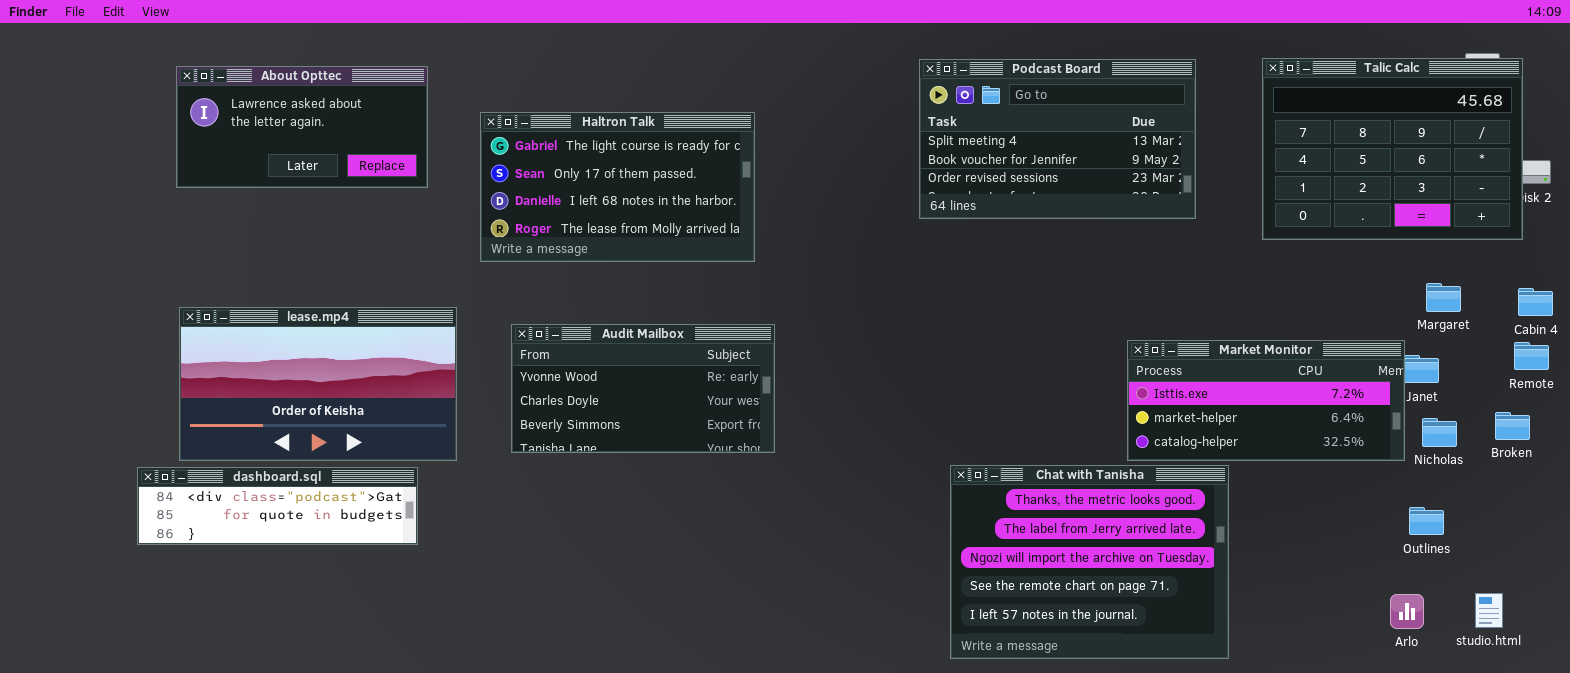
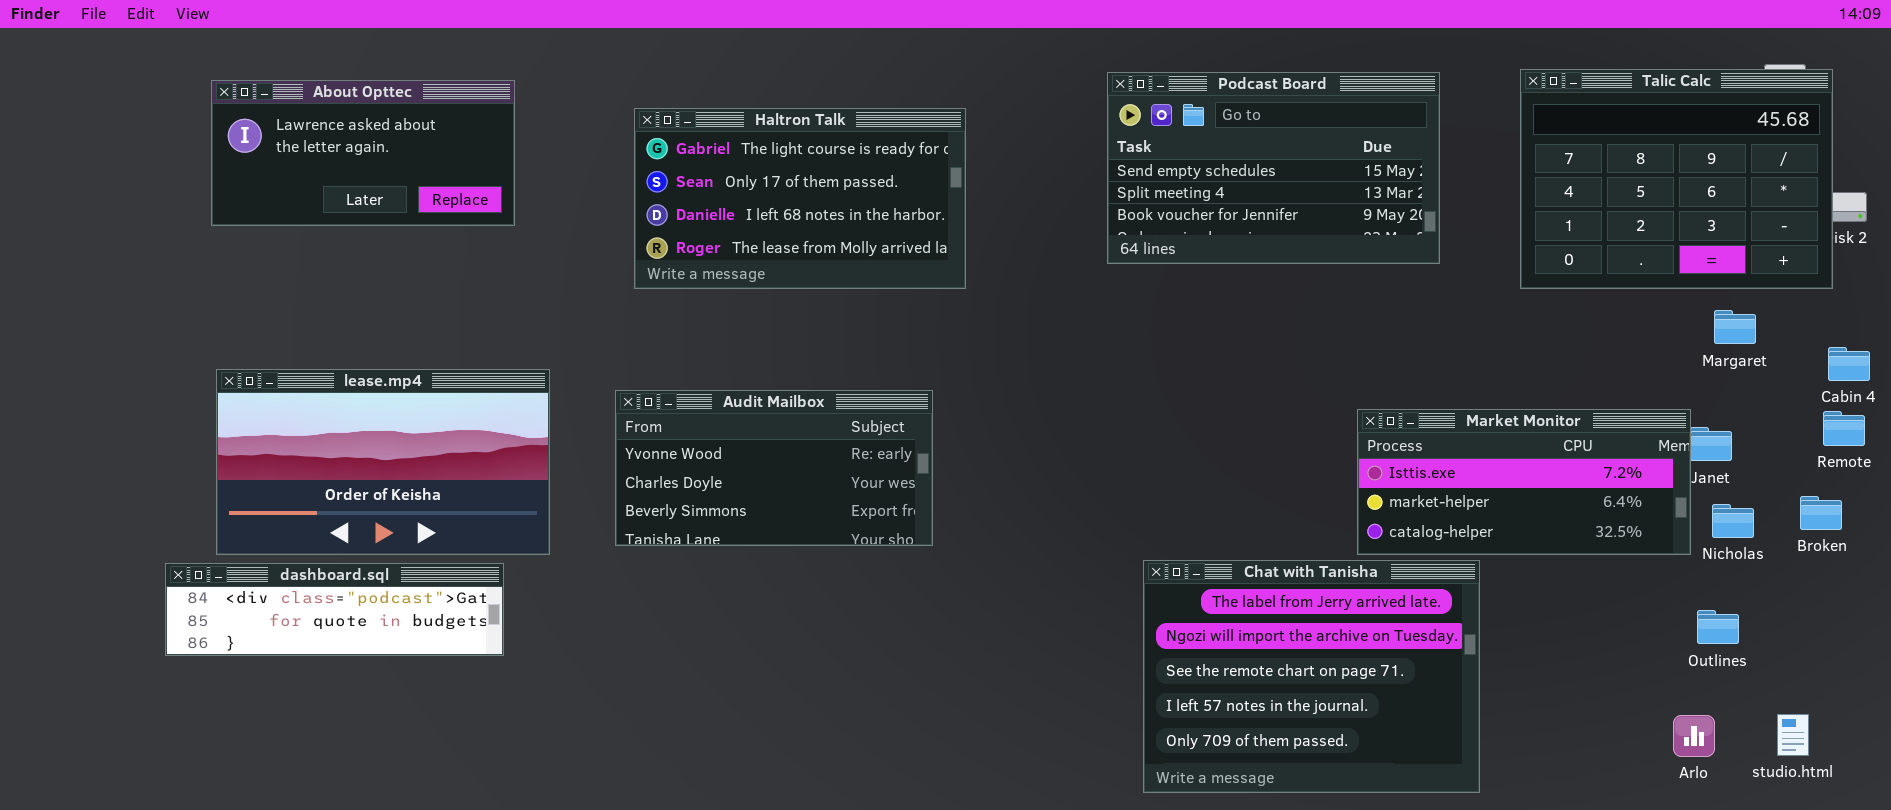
Podcast Board: [919,59,1196,219] -> [1107,72,1440,264], scrolled up 1 row
Haltron Talk: [480,112,755,262] -> [634,108,966,289], moved
Margaret: [1426,283,1461,312] -> [1714,310,1756,344], moved
Chat with Tanisha: [950,465,1229,659] -> [1143,560,1480,793], scrolled down 1 row

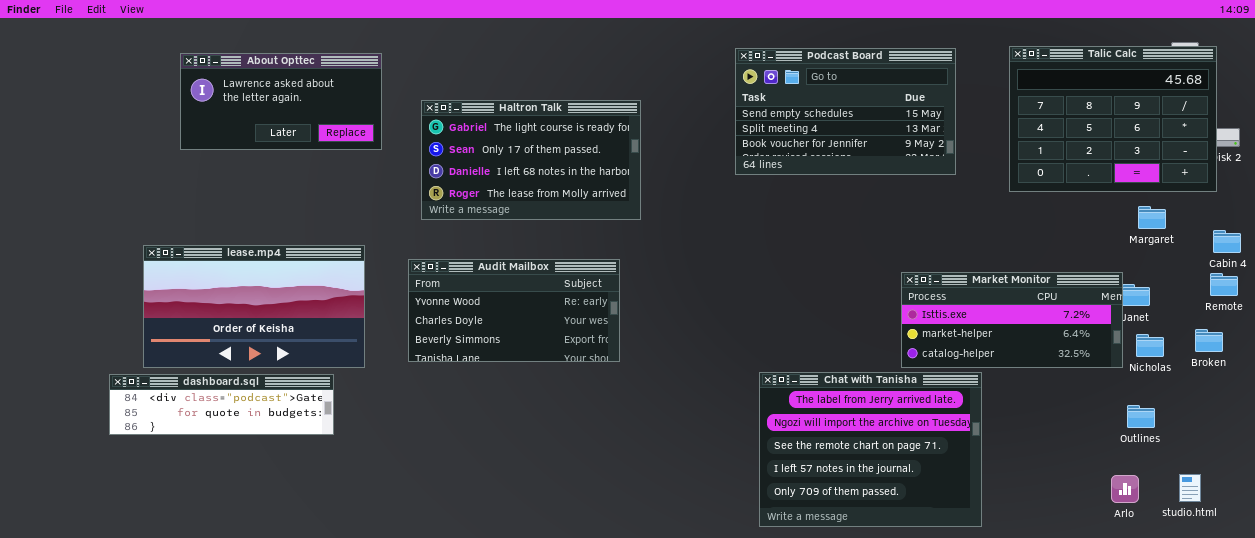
About Opttec: [211,80,515,226] -> [180,53,382,150], moved
Haltron Talk: [634,108,966,289] -> [421,100,641,220], moved

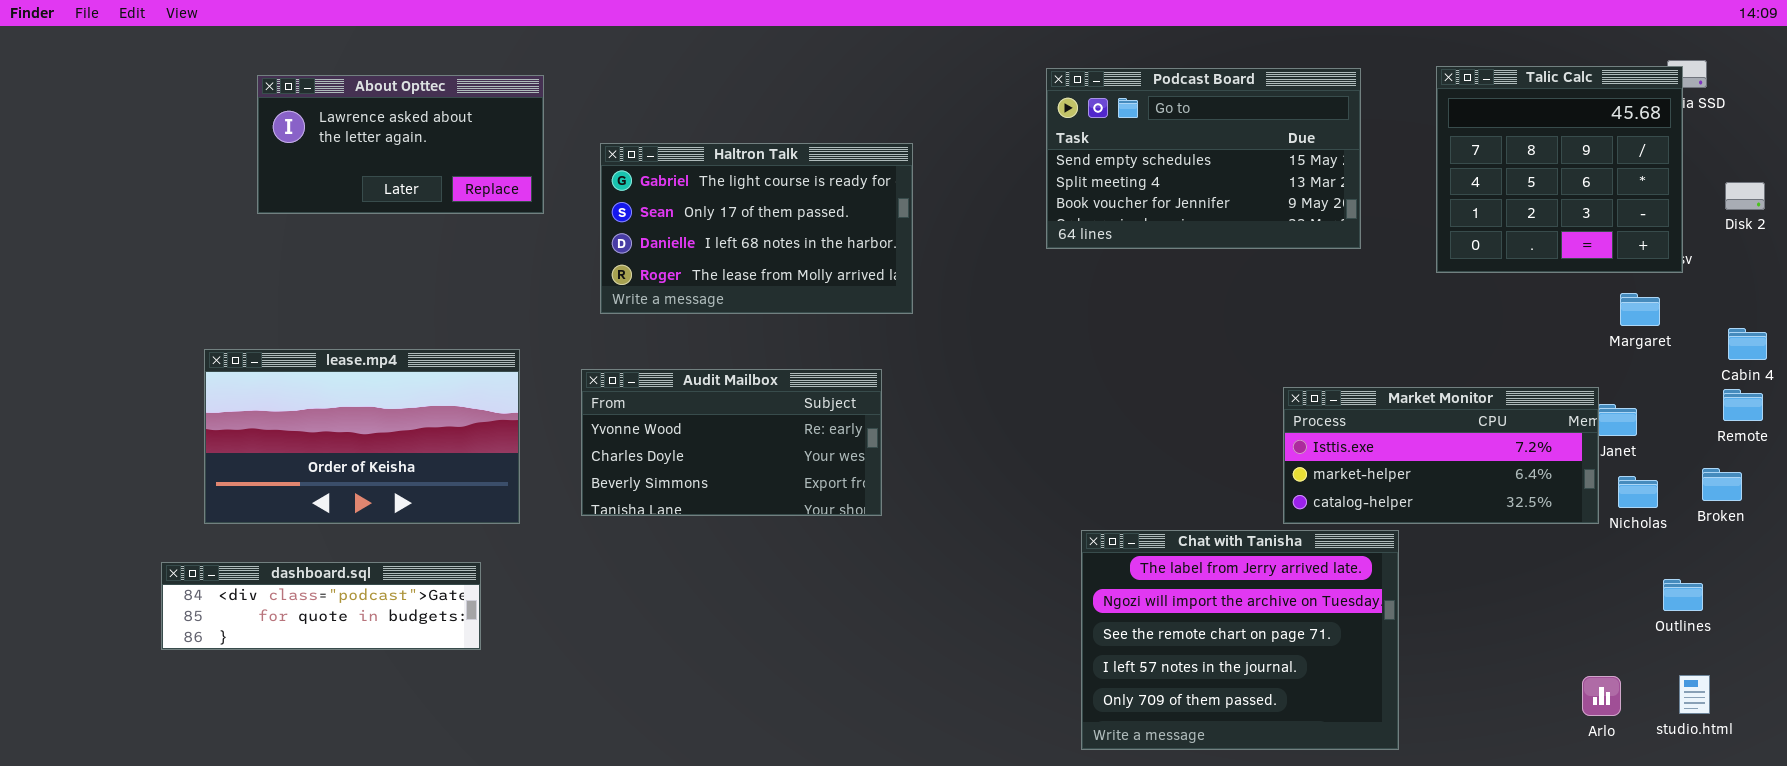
Talic Calc: [1009,46,1217,192] -> [1436,66,1683,273], resized
dashboard.sql: [109,374,334,435] -> [161,562,481,650], moved
Outlines: [1127,405,1155,428] -> [1663,579,1703,611], moved

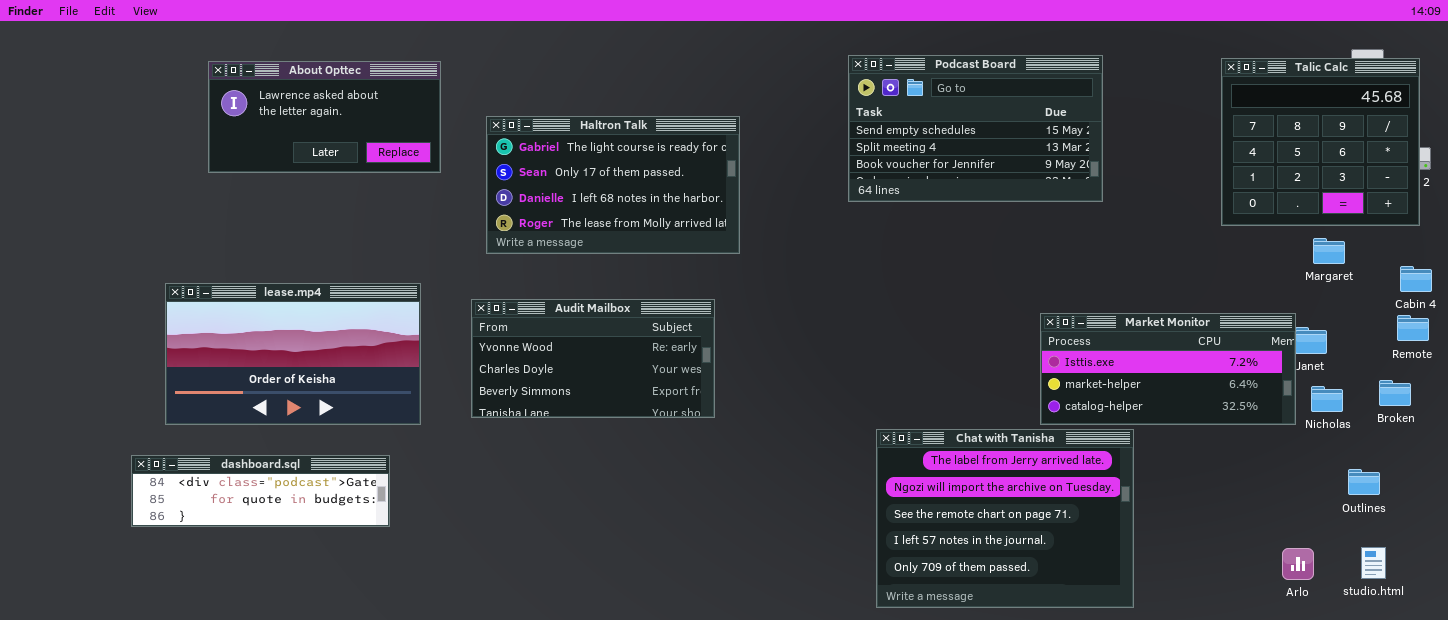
Talic Calc: [1436,66,1683,273] -> [1221,58,1420,226], moved

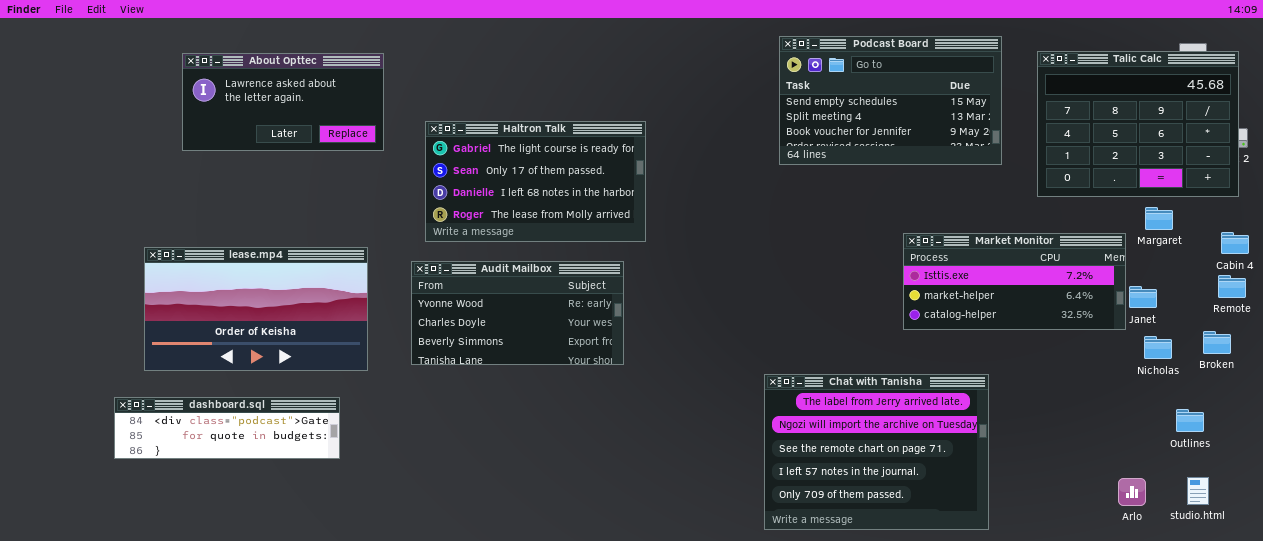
Podcast Board: [848,55,1103,202] -> [779,36,1002,165], moved
Talic Calc: [1221,58,1420,226] -> [1037,51,1239,197], resized
Haltron Talk: [486,116,740,254] -> [425,121,646,242], moved
Market Monitor: [1040,313,1296,425] -> [903,233,1126,330], moved

